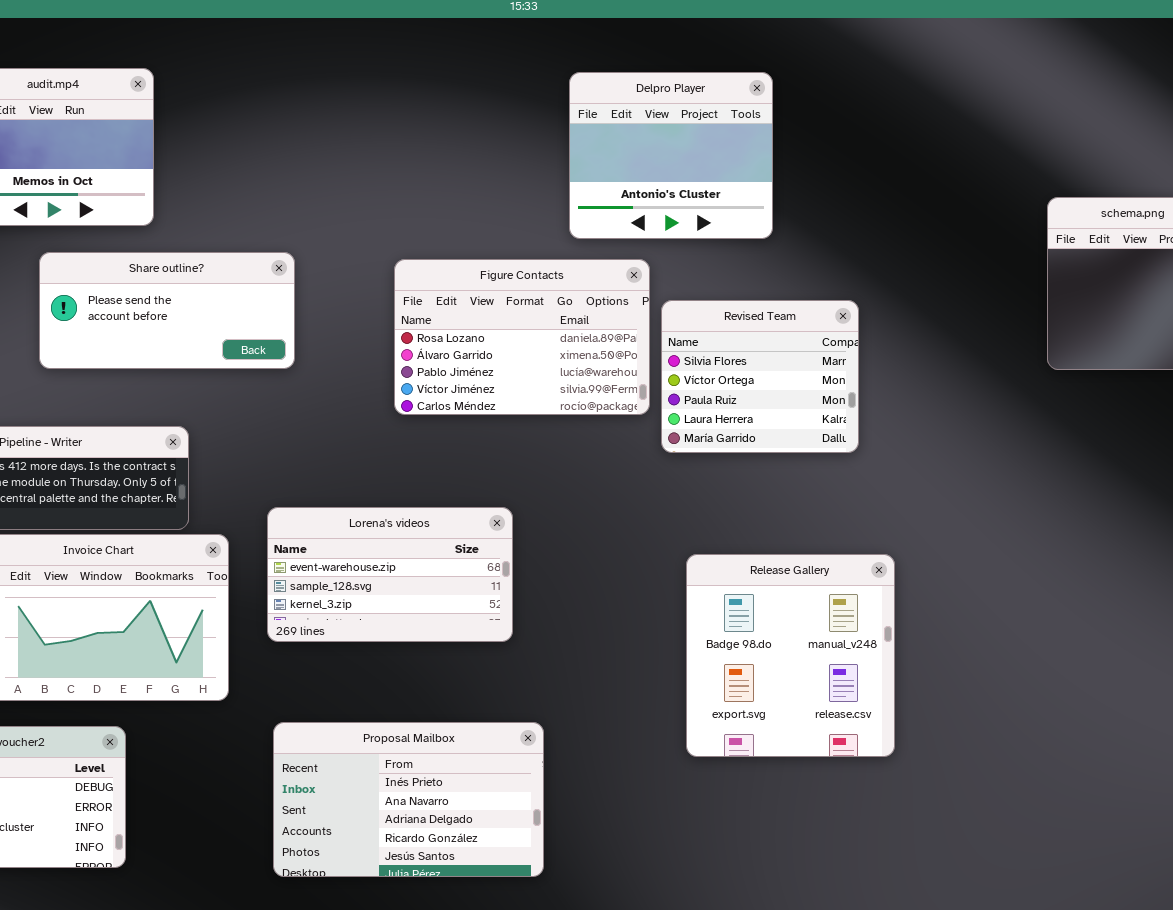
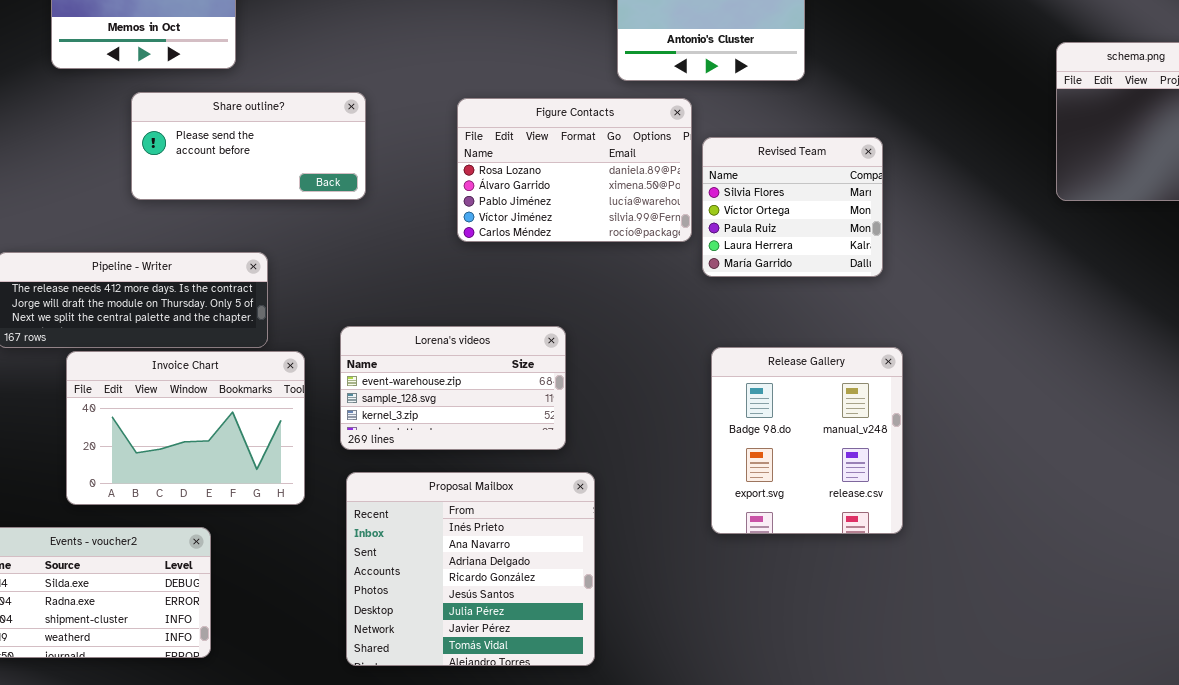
Release Gallery: [686,554,895,757] -> [711,347,903,534], moved
Proposal Mailbox: [273,722,544,877] -> [346,472,595,666], resized

